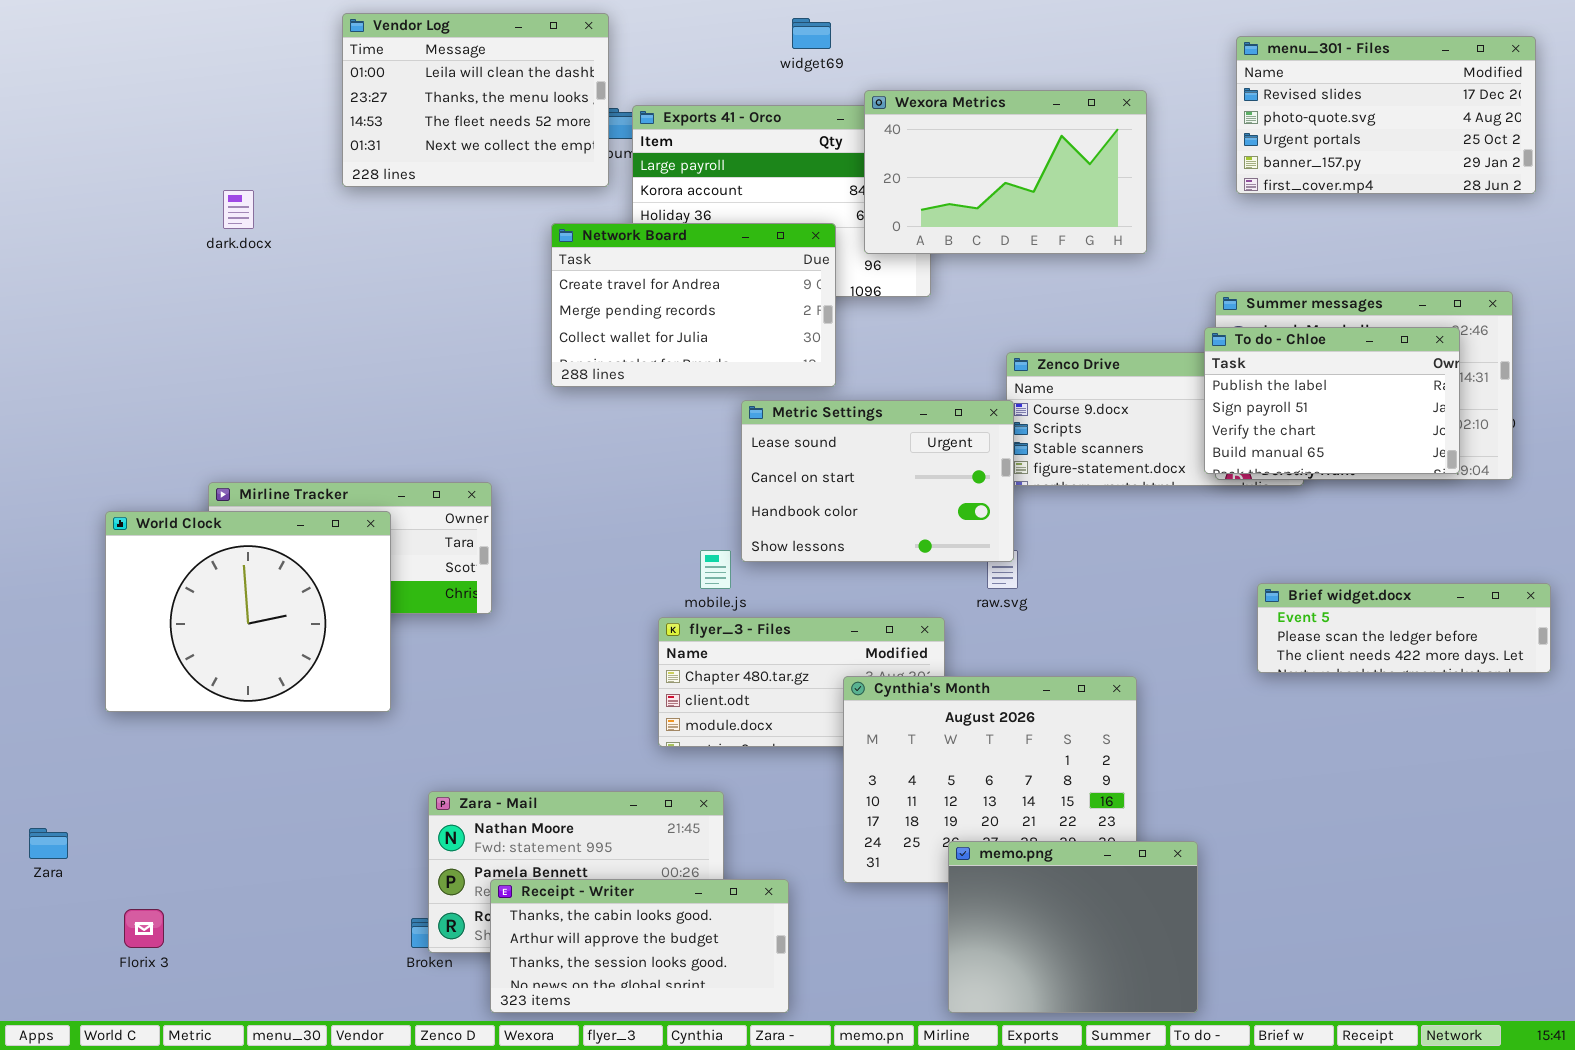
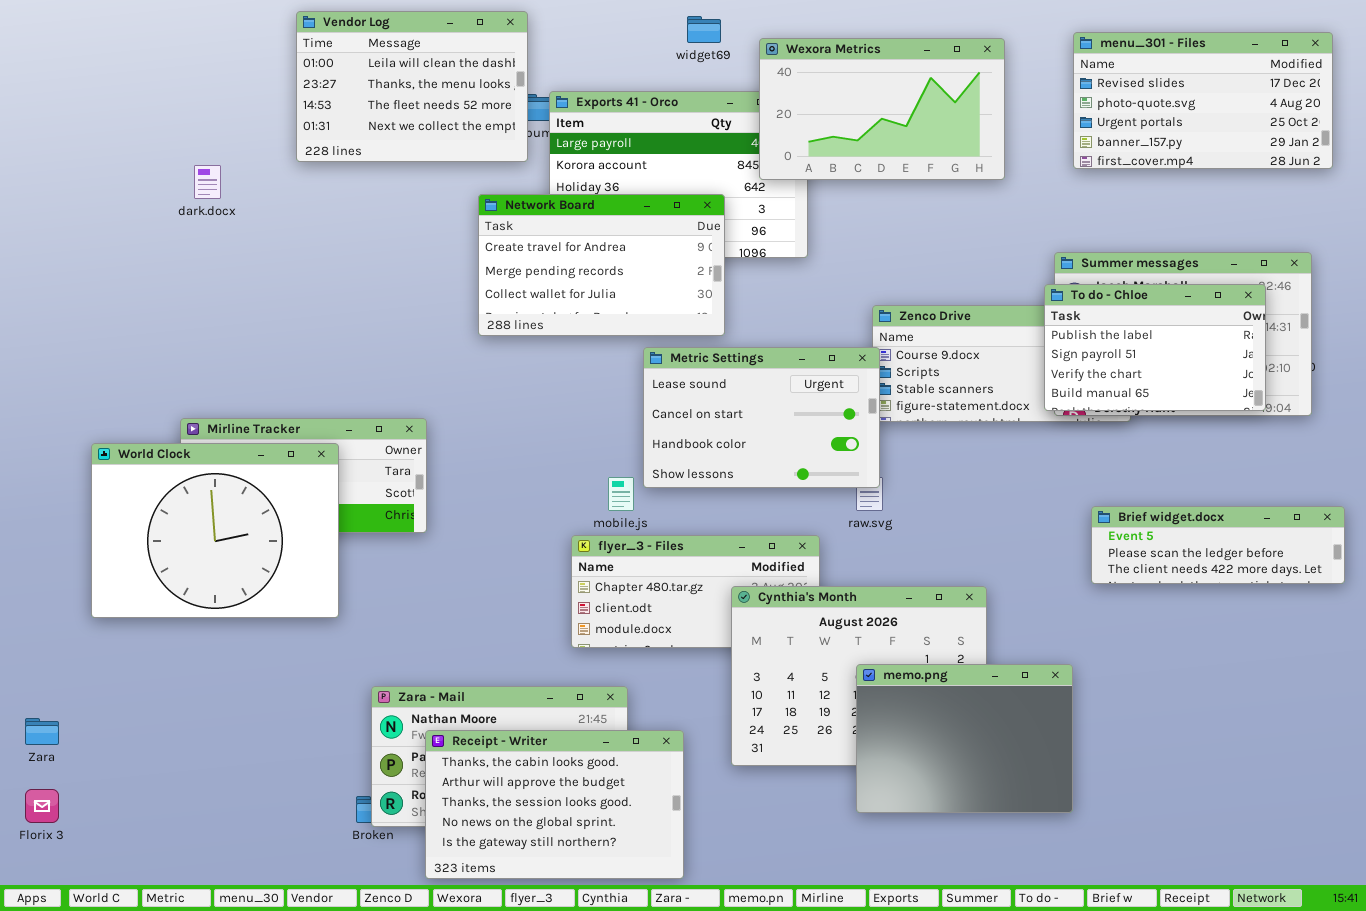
Wexora Metrics: [864,90,1147,254] -> [759,38,1005,180], moved
memo.png: [948,841,1198,1013] -> [856,664,1073,813], moved
Receipt - Writer: [490,879,789,1013] -> [425,730,684,879], resized
Florix 3: [124,909,164,948] -> [25,789,59,823], moved

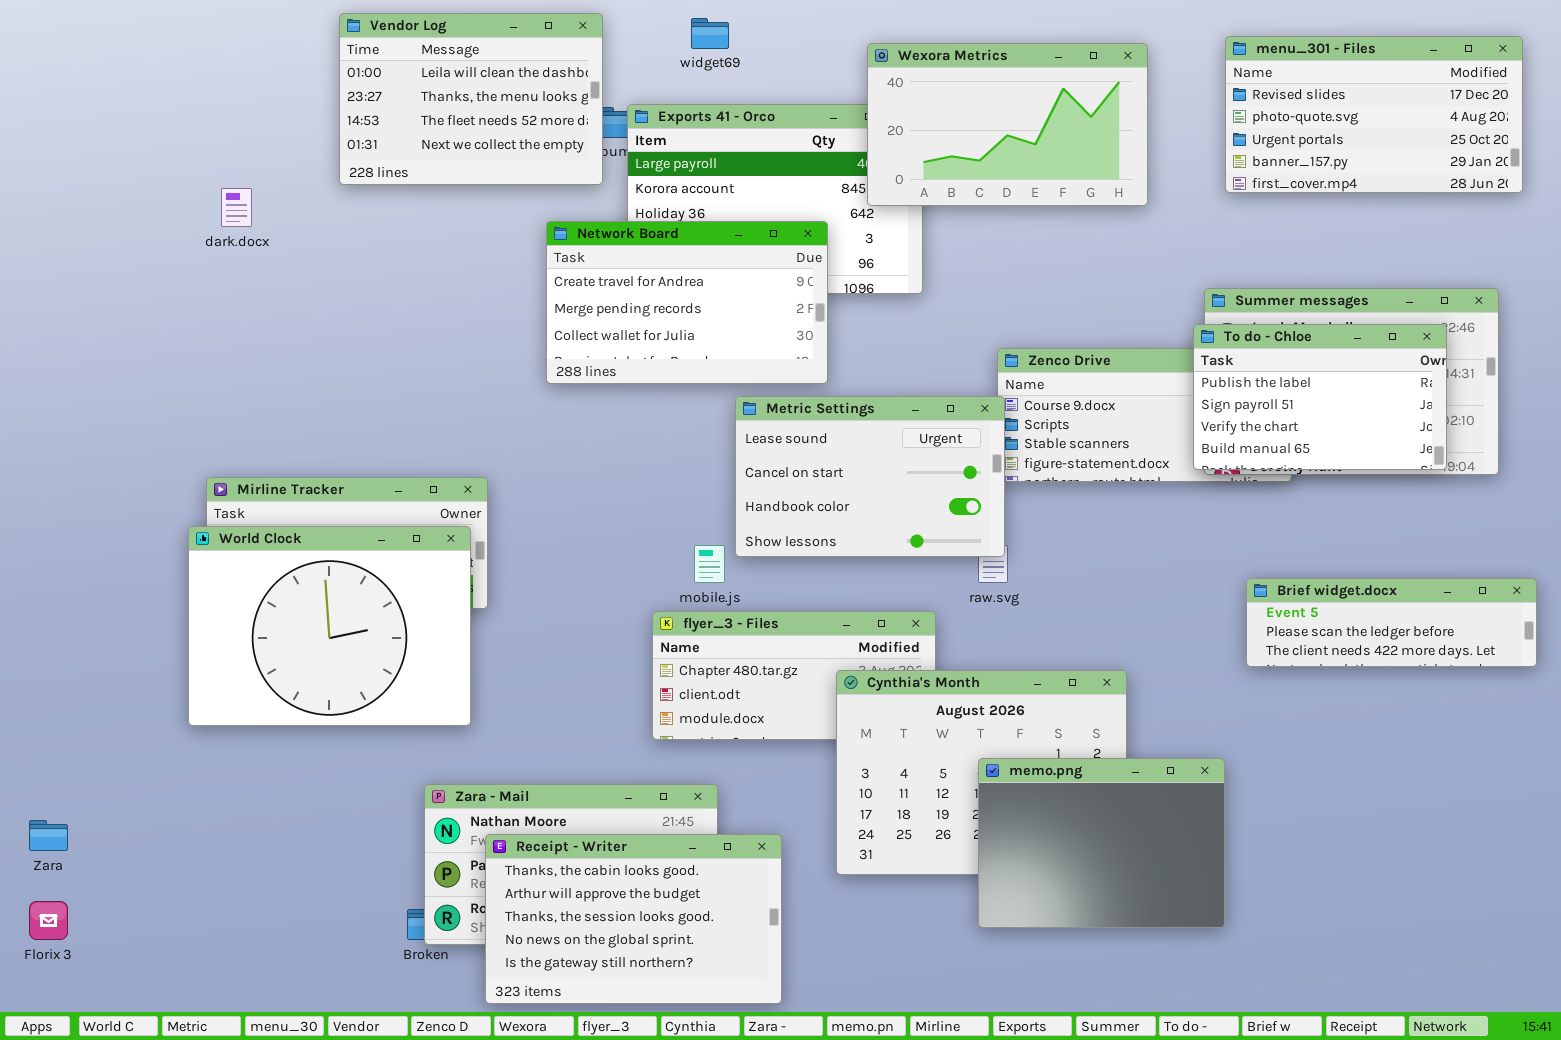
widget69: [687,16,721,43] -> [691,18,729,49], moved
World Clock: [91,443,339,618] -> [188,526,471,726], moved

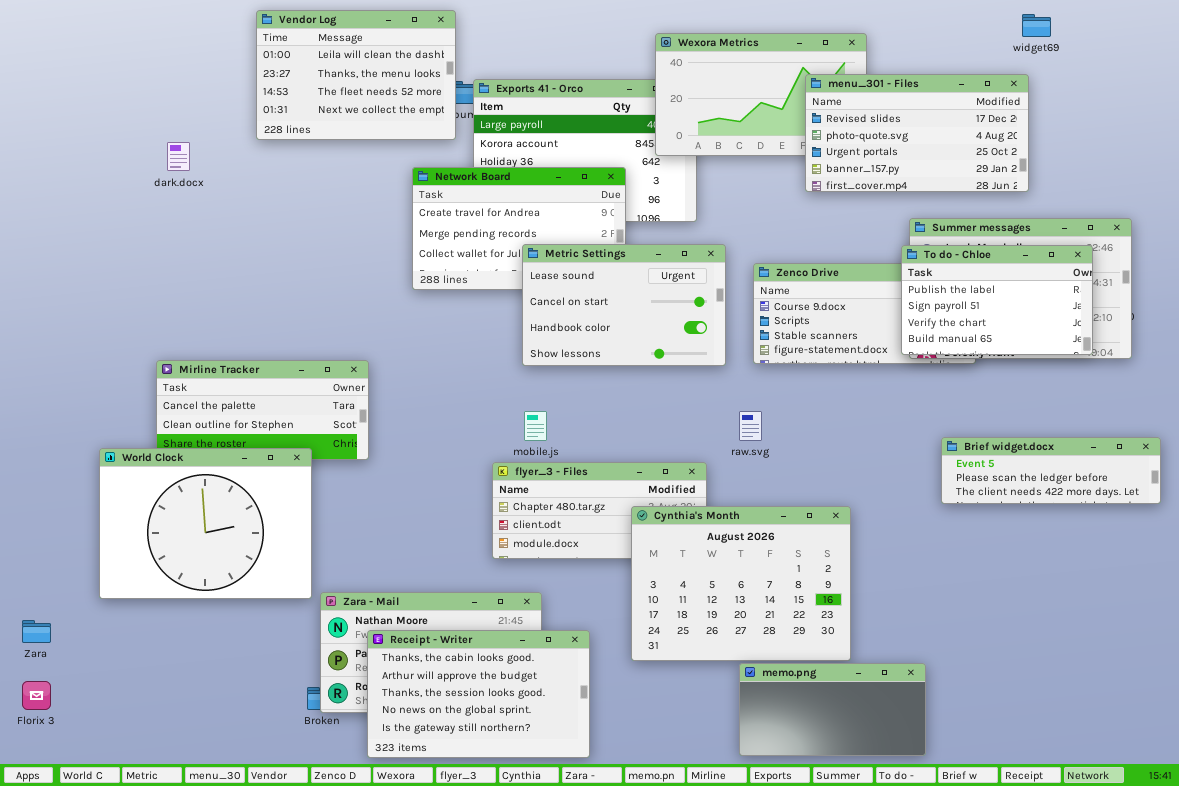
widget69: [691,18,729,49] -> [1022,14,1051,37], moved
menu_301 - Files: [1225,36,1523,193] -> [805,74,1029,192], moved
Metric Settings: [735,396,1005,557] -> [522,244,726,366], moved
World Clock: [188,526,471,726] -> [99,448,312,599], moved
memo.png: [978,758,1225,928] -> [739,663,926,756], moved, resized

